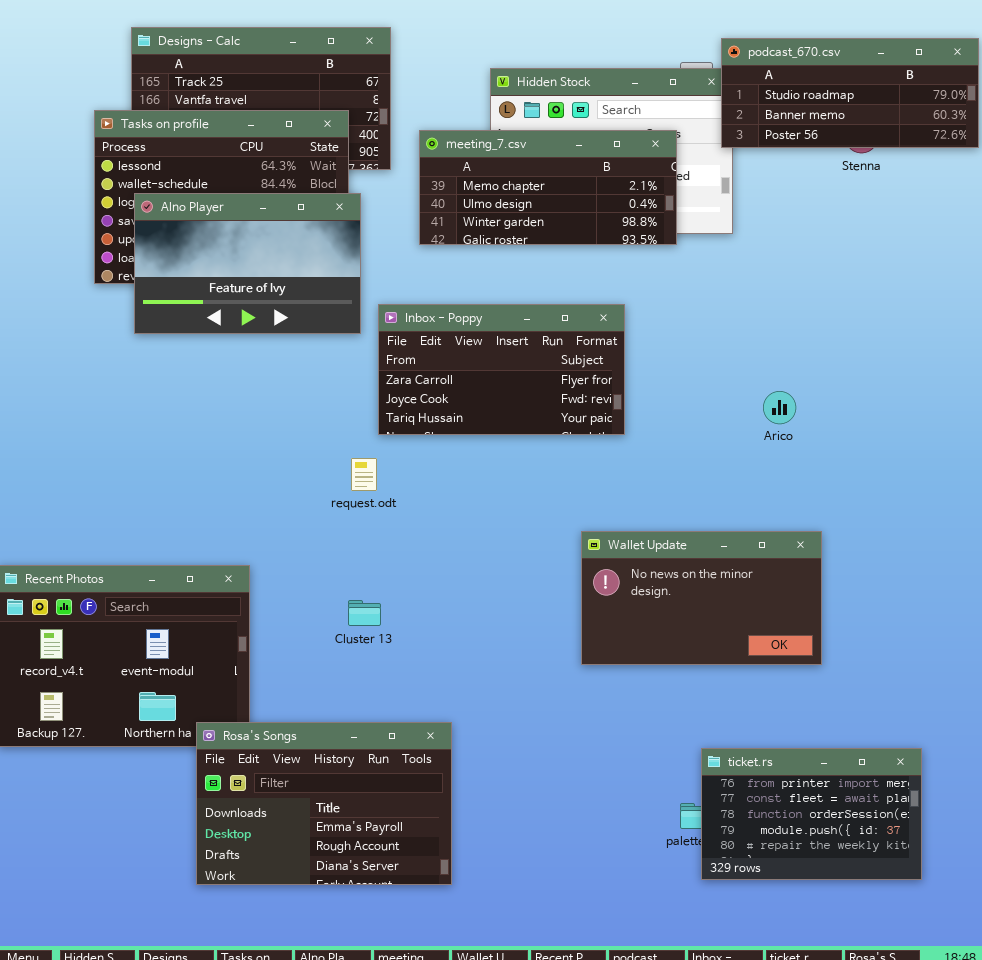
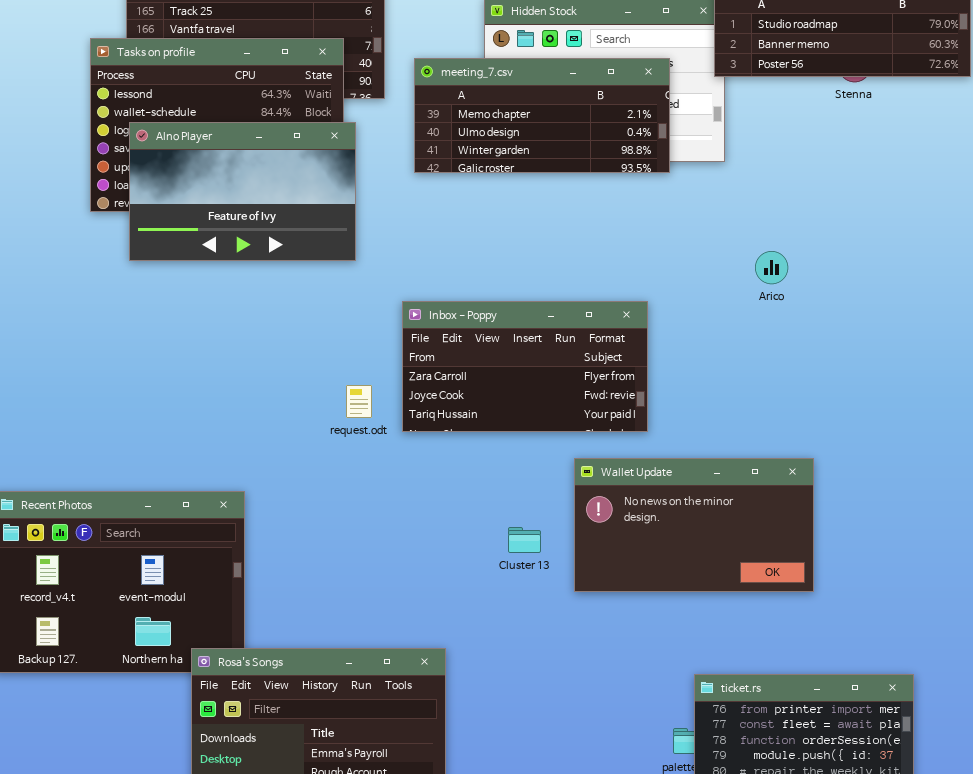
Inbox - Poppy: [378,304,625,435] -> [402,301,648,432], moved
Arico: [763,391,796,424] -> [755,251,788,284], moved
Cluster 13: [348,600,381,626] -> [508,527,541,553], moved

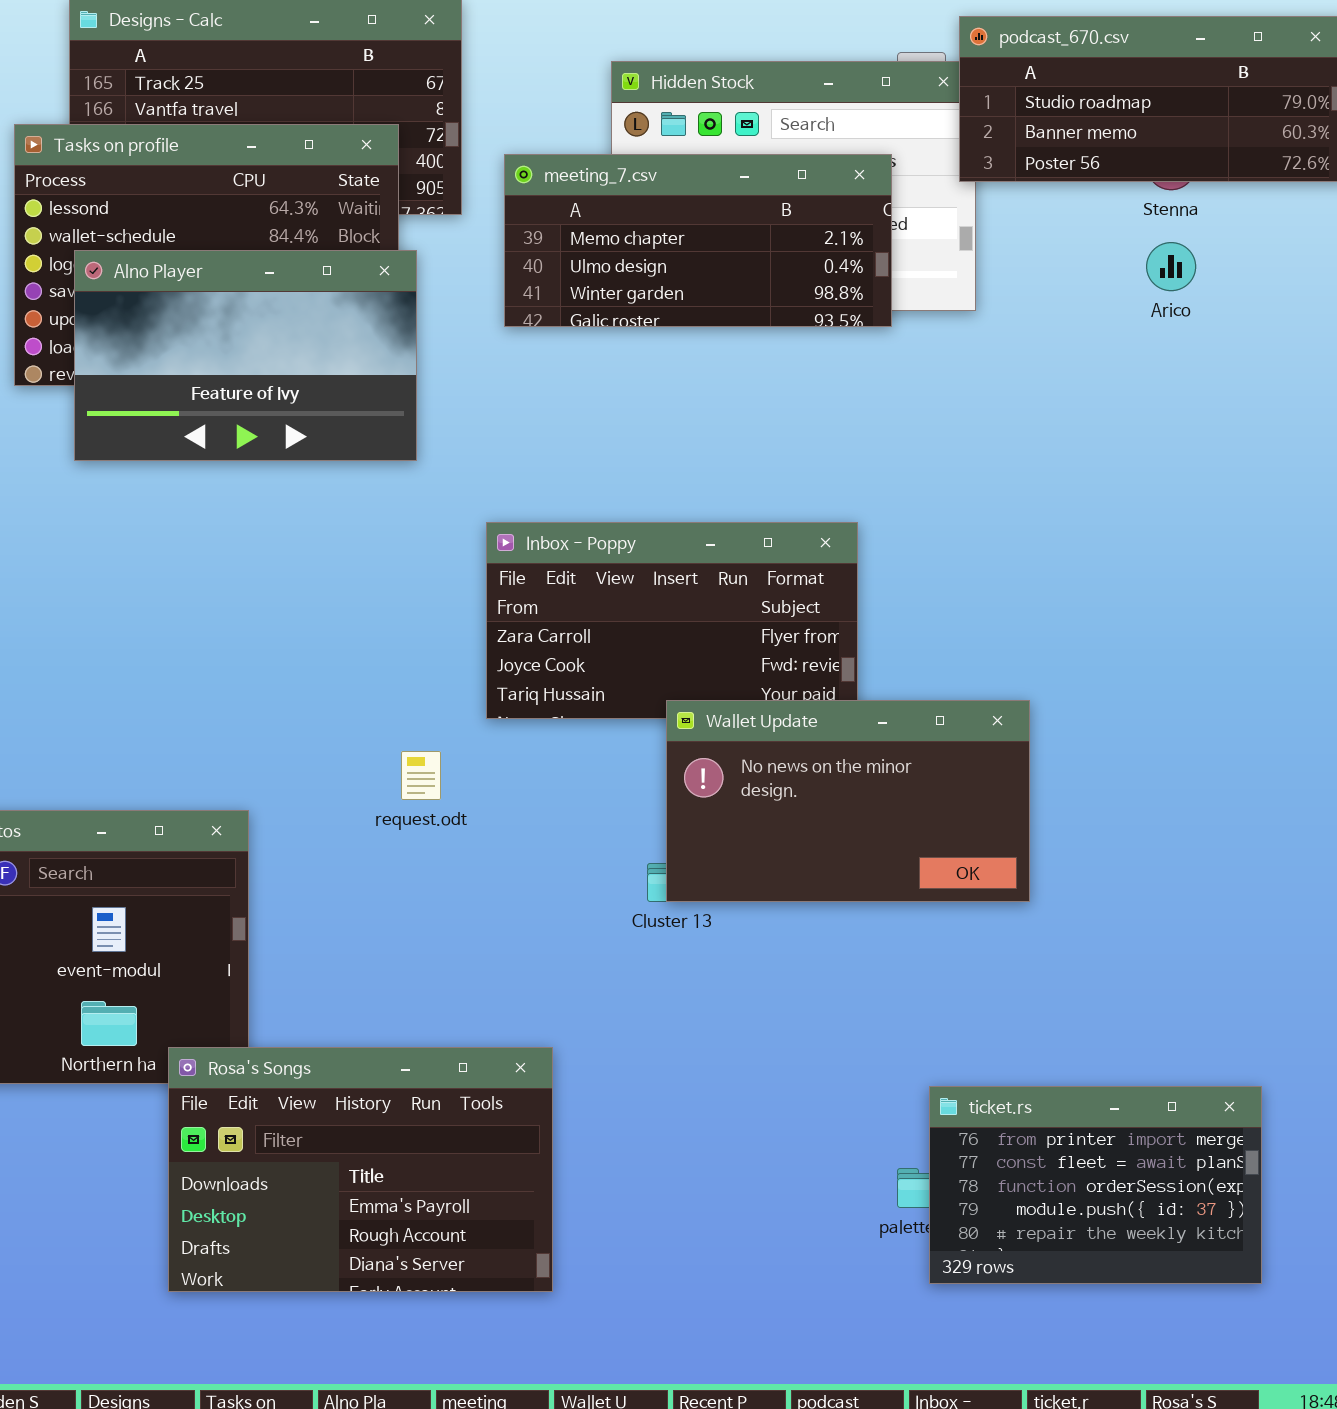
Arico: [755,251,788,284] -> [1146,242,1196,291], moved
request.odt: [346,385,372,418] -> [401,751,441,800], moved
Wallet Update: [574,458,814,592] -> [666,700,1030,902], moved

